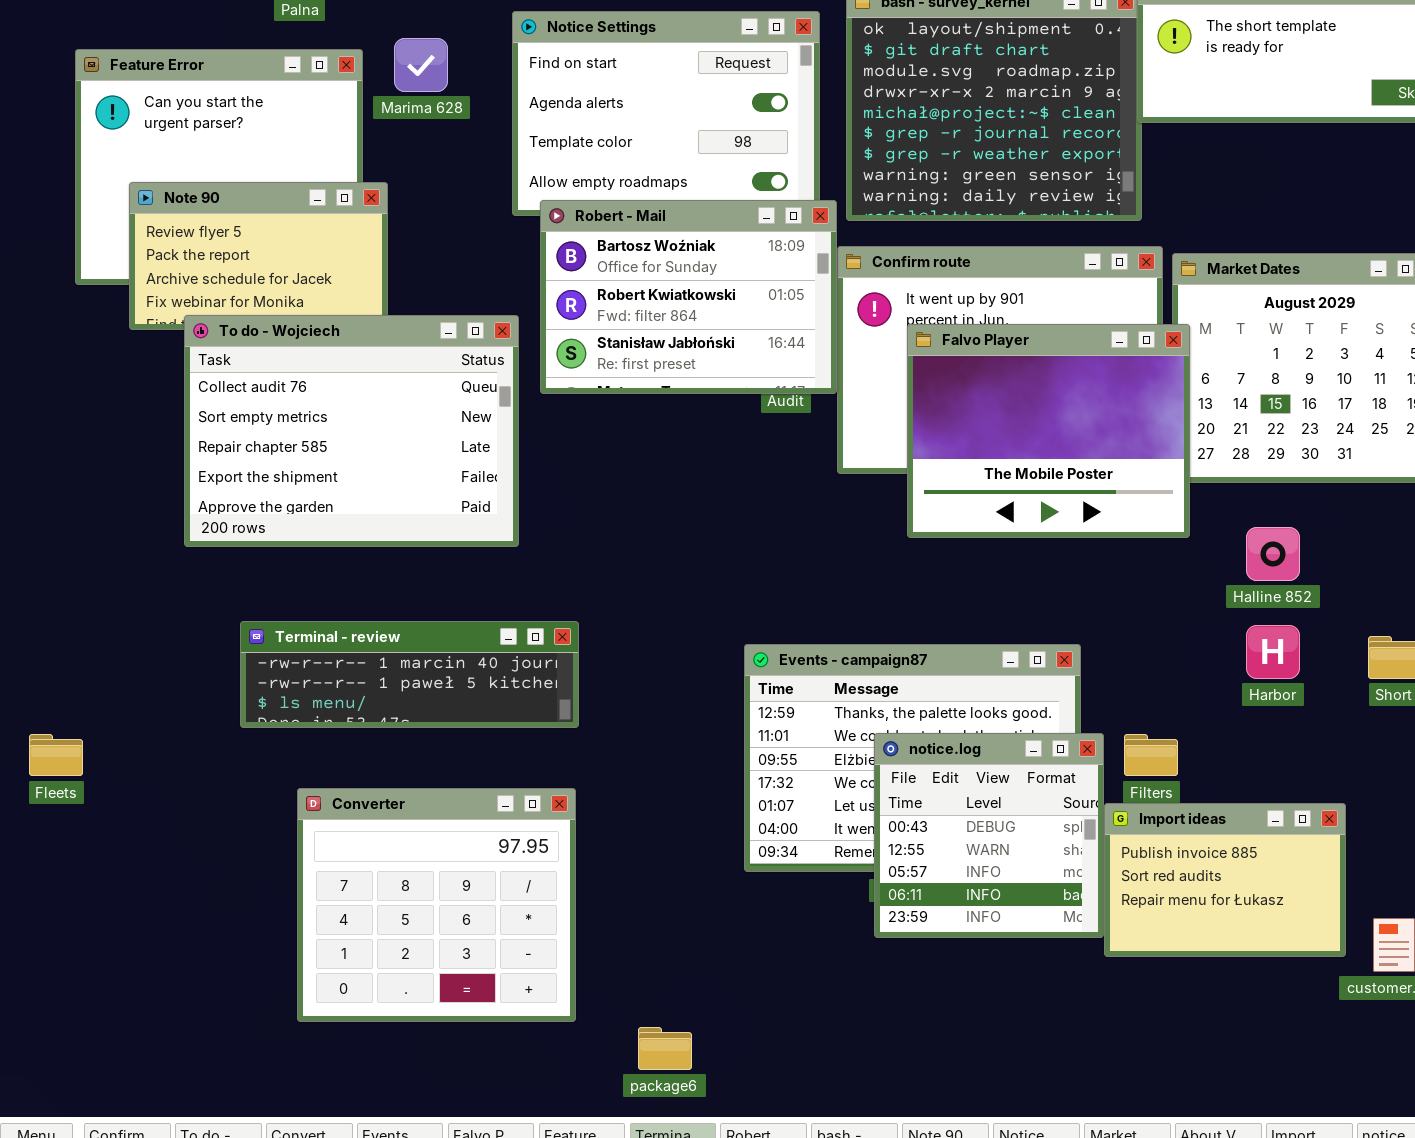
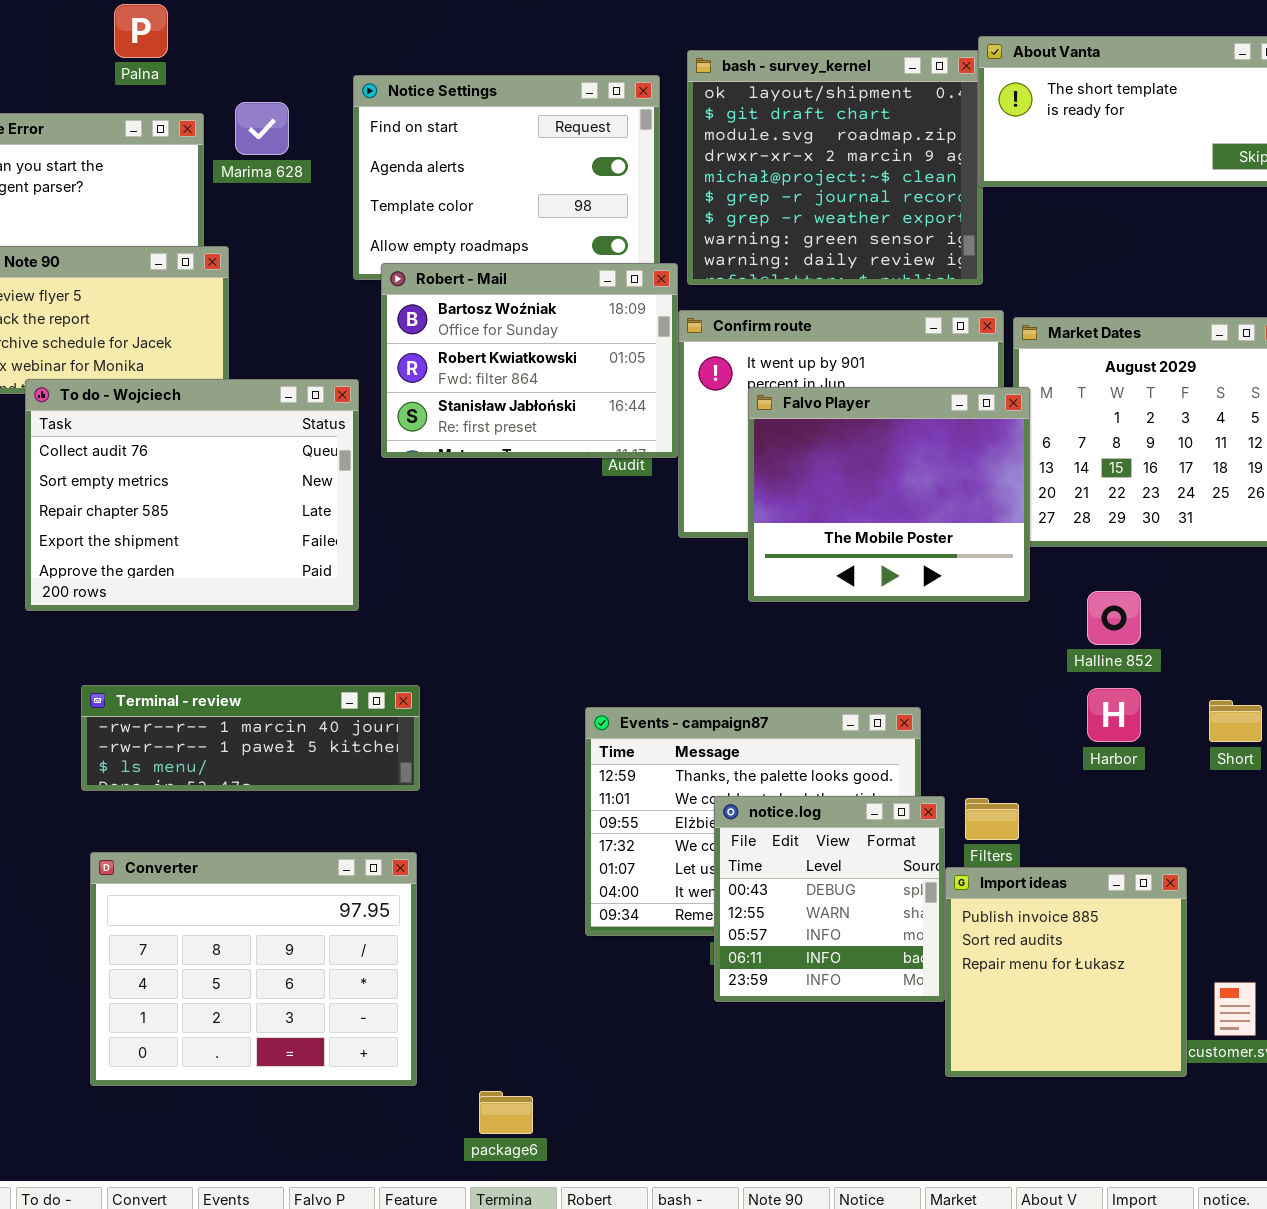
Converter: [297,788,576,1022] -> [90,852,417,1086], resized
Import ideas: [1104,803,1346,957] -> [945,867,1187,1077], resized

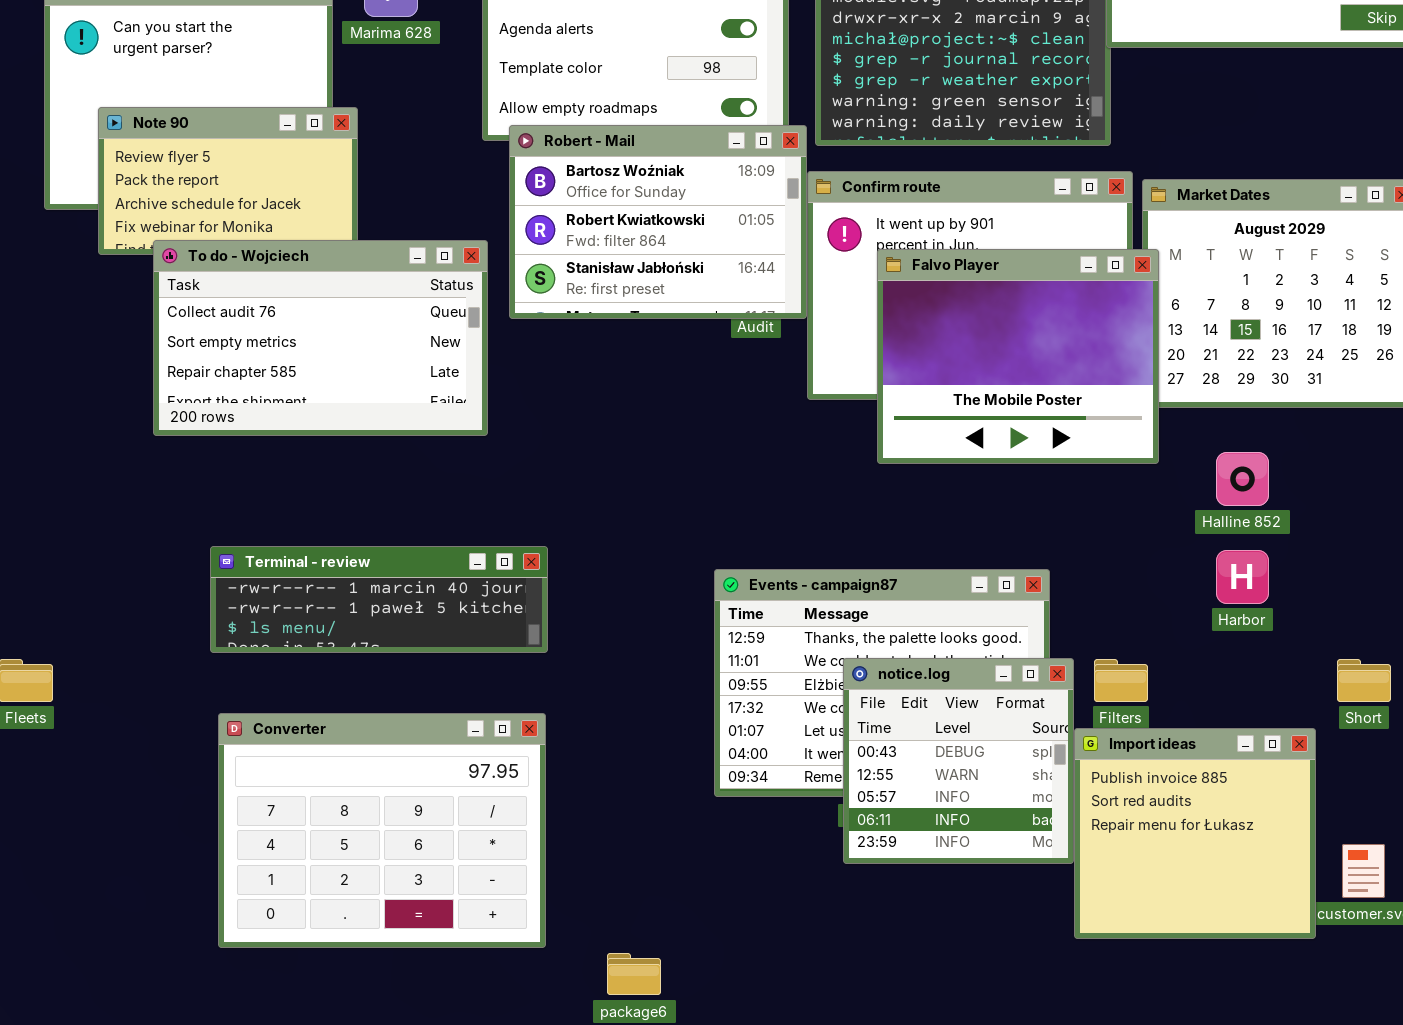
To do - Wojciech: [25,379,359,611] -> [153,240,488,436], resized
Short: [1209,700,1262,742] -> [1337,659,1391,702], moved

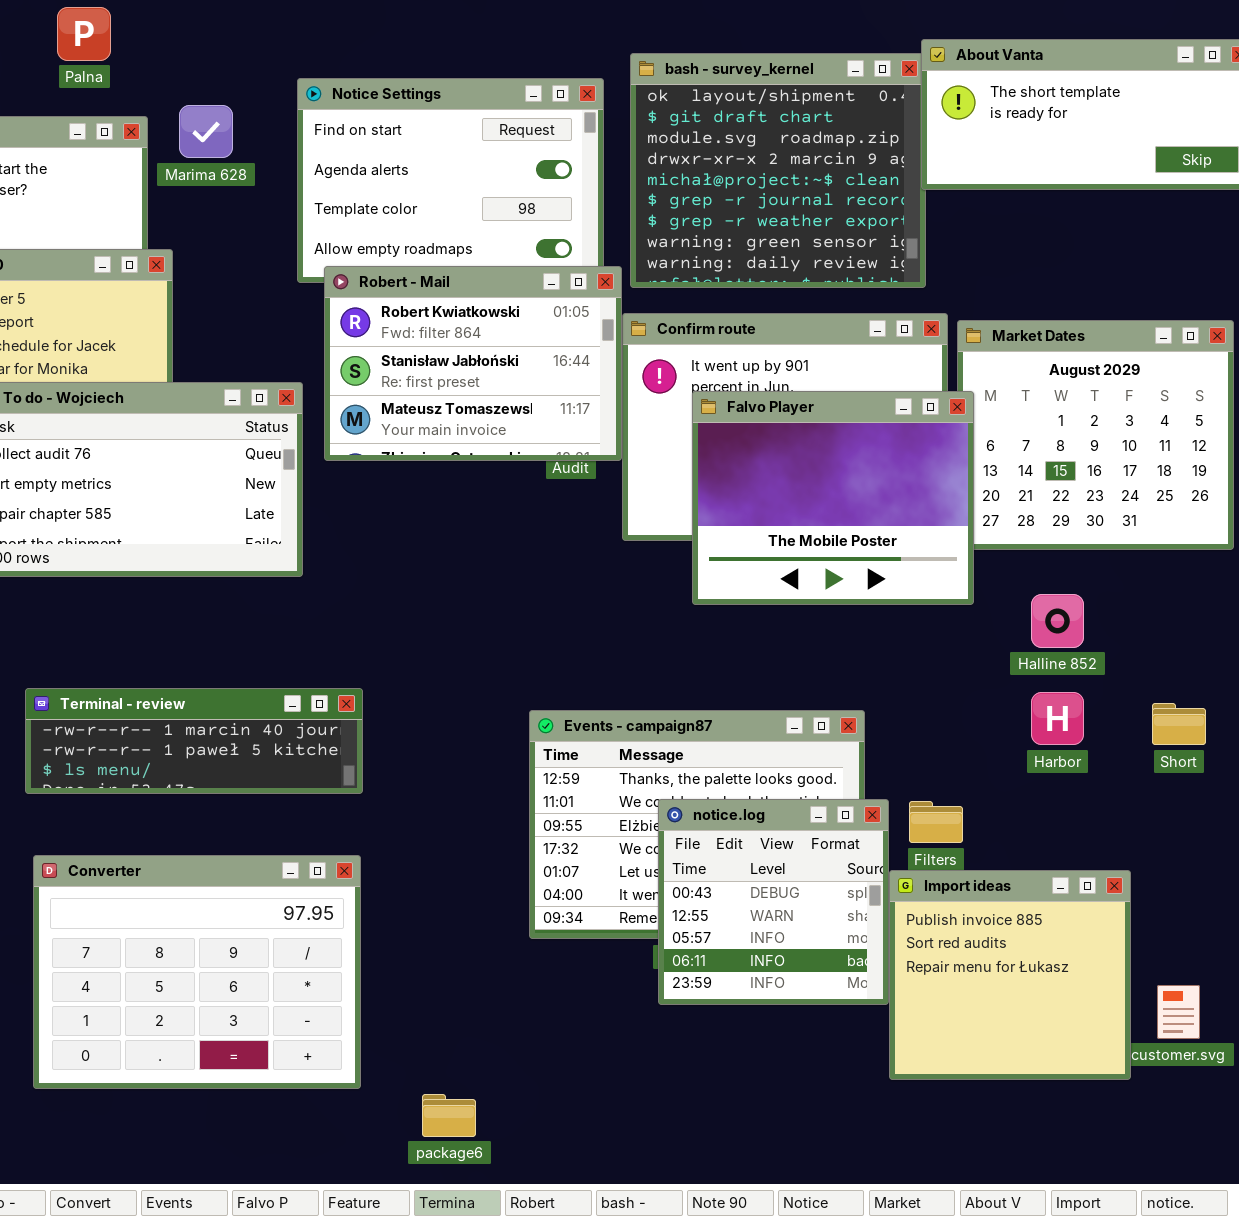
Robert - Mail: [509,125,807,319] -> [324,266,622,461], scrolled down 1 row
Short: [1337,659,1391,702] -> [1152,703,1206,745], moved

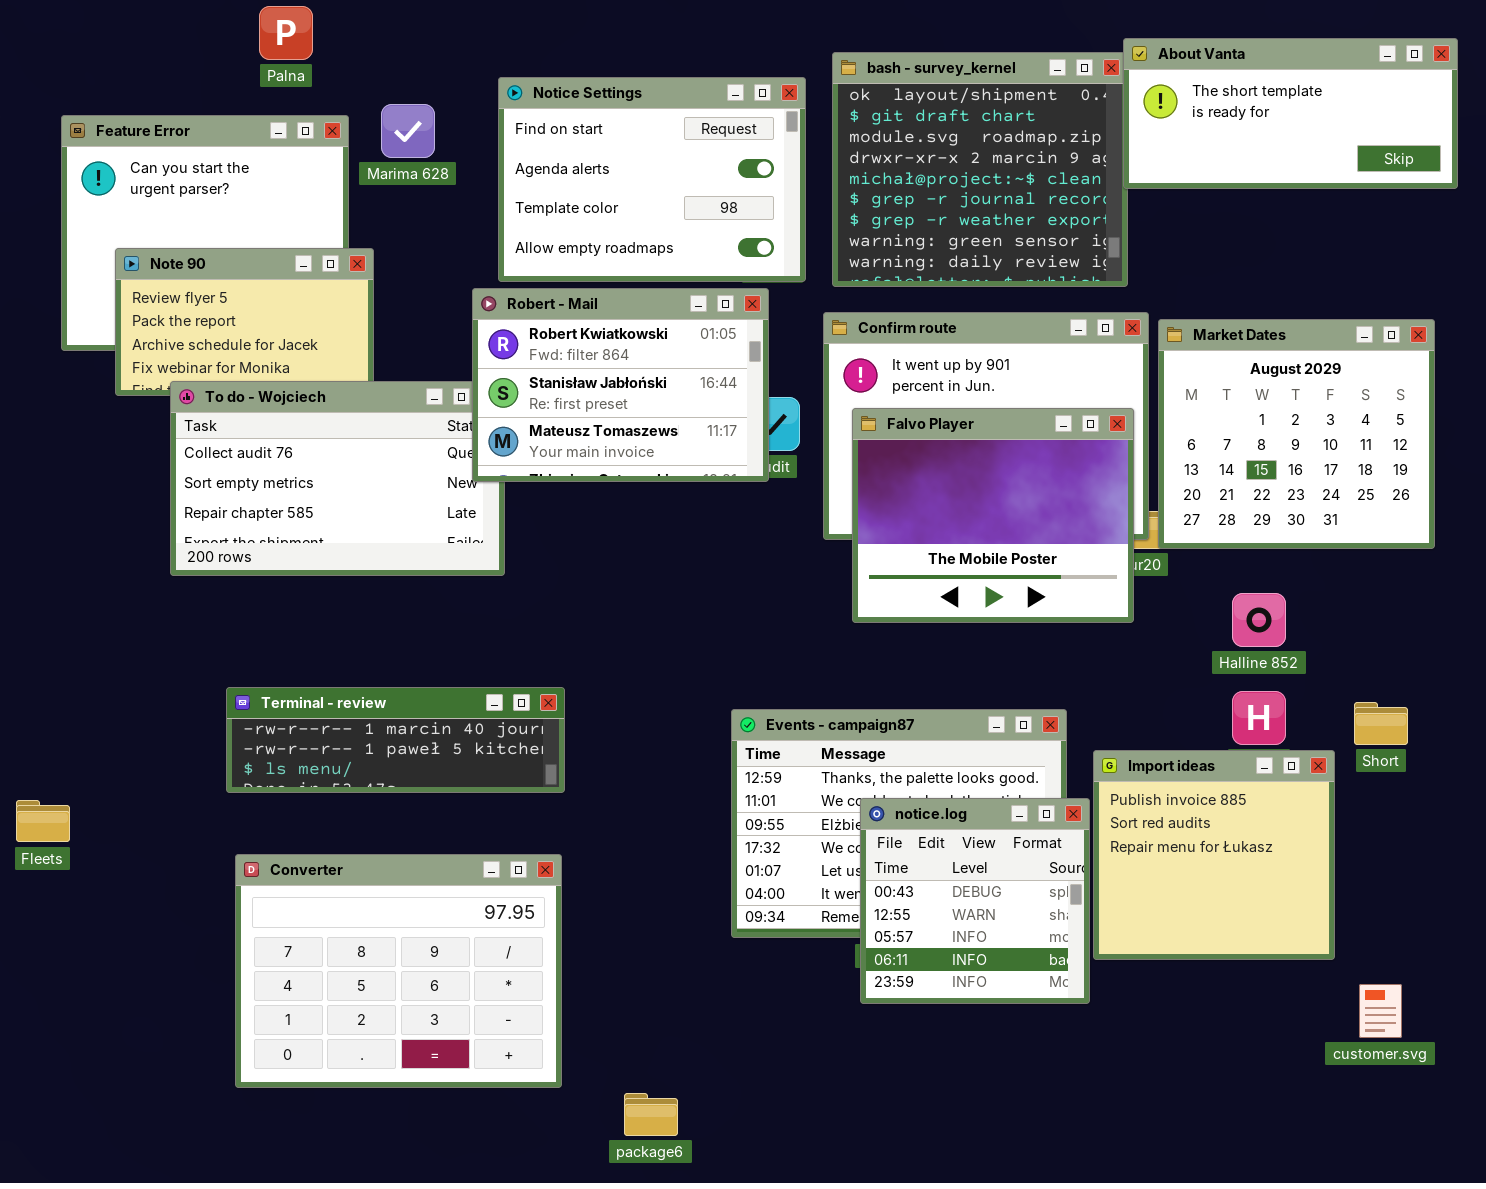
Robert - Mail: [324,266,622,461] -> [472,288,769,482], moved
Falvo Player: [692,391,974,605] -> [852,408,1134,623], moved
Import ideas: [889,870,1131,1080] -> [1093,750,1335,960], moved

